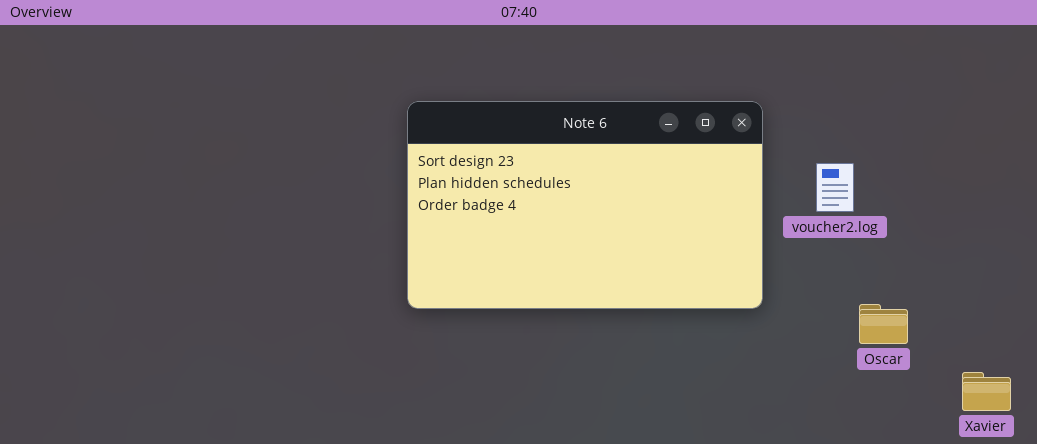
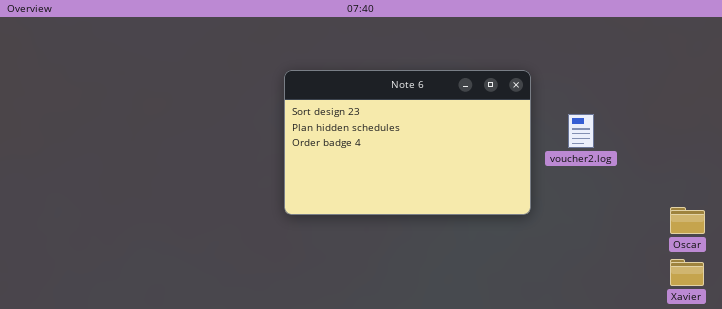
Oscar: [859,304,908,344] -> [670,207,705,234], moved

